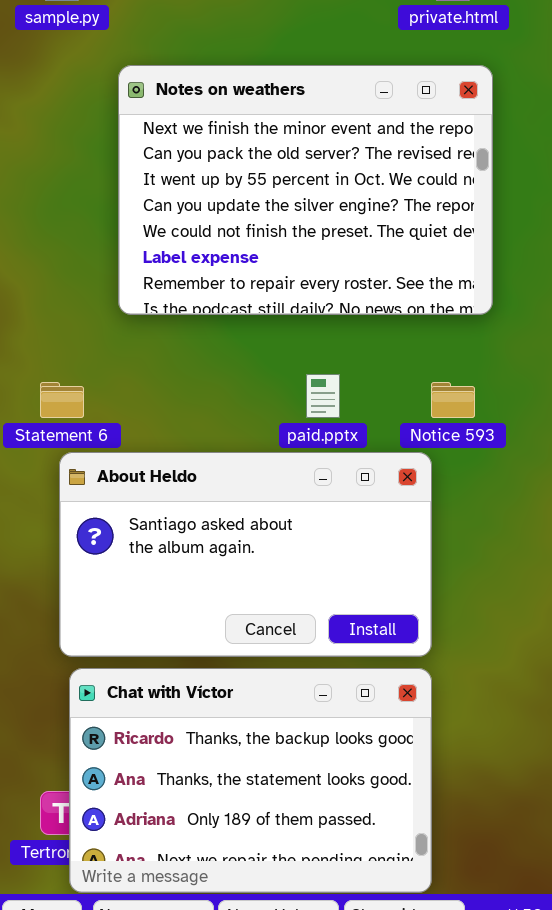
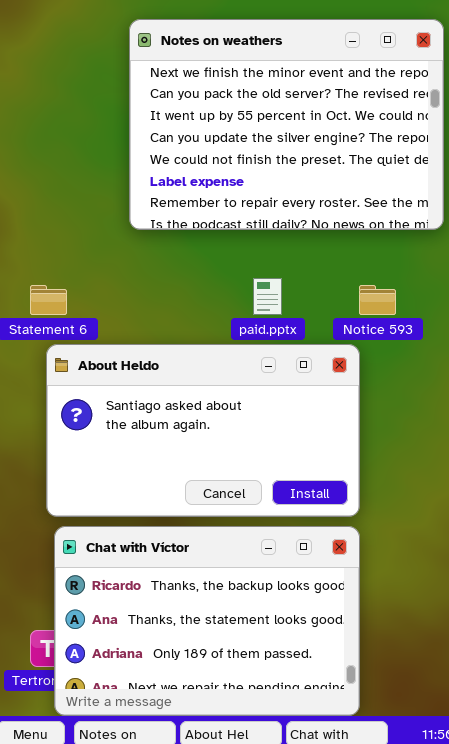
Notes on weathers: [118,65,493,315] -> [129,19,444,230], moved

